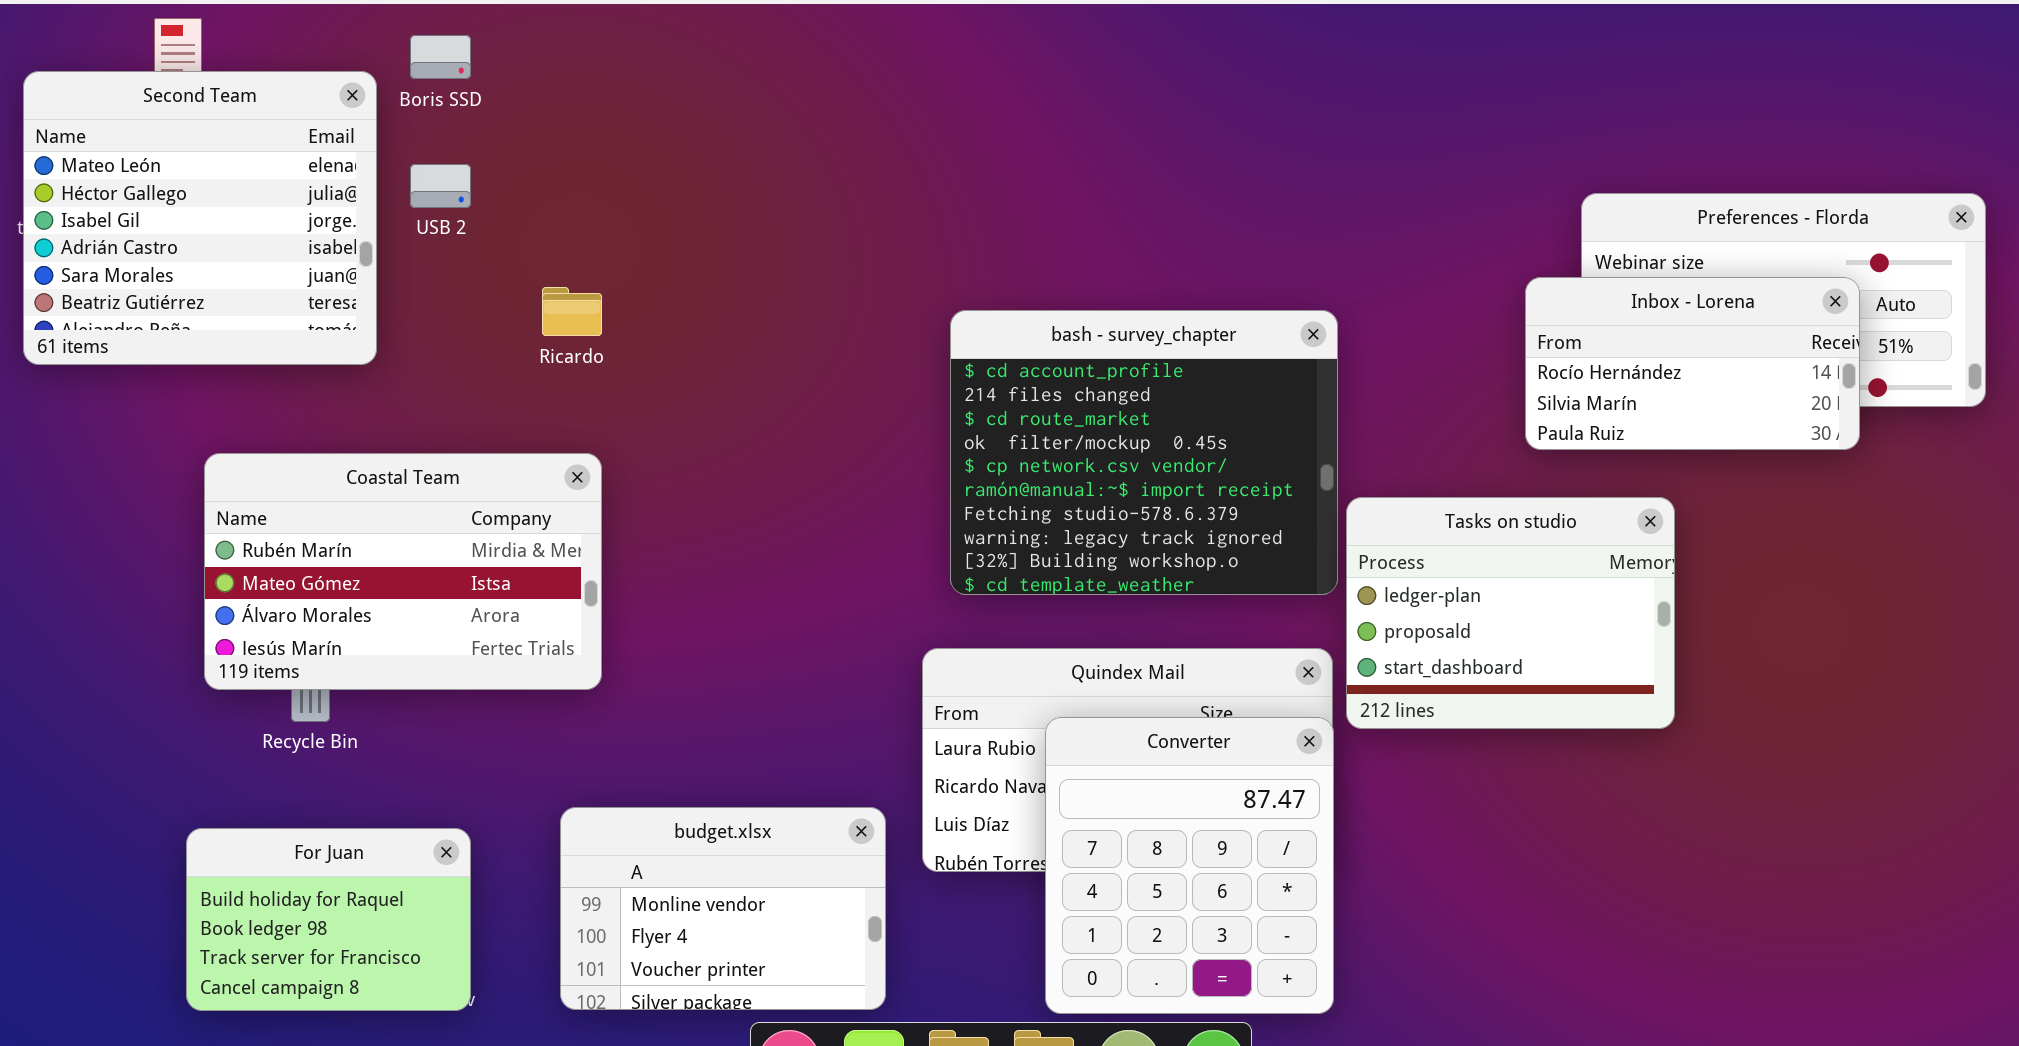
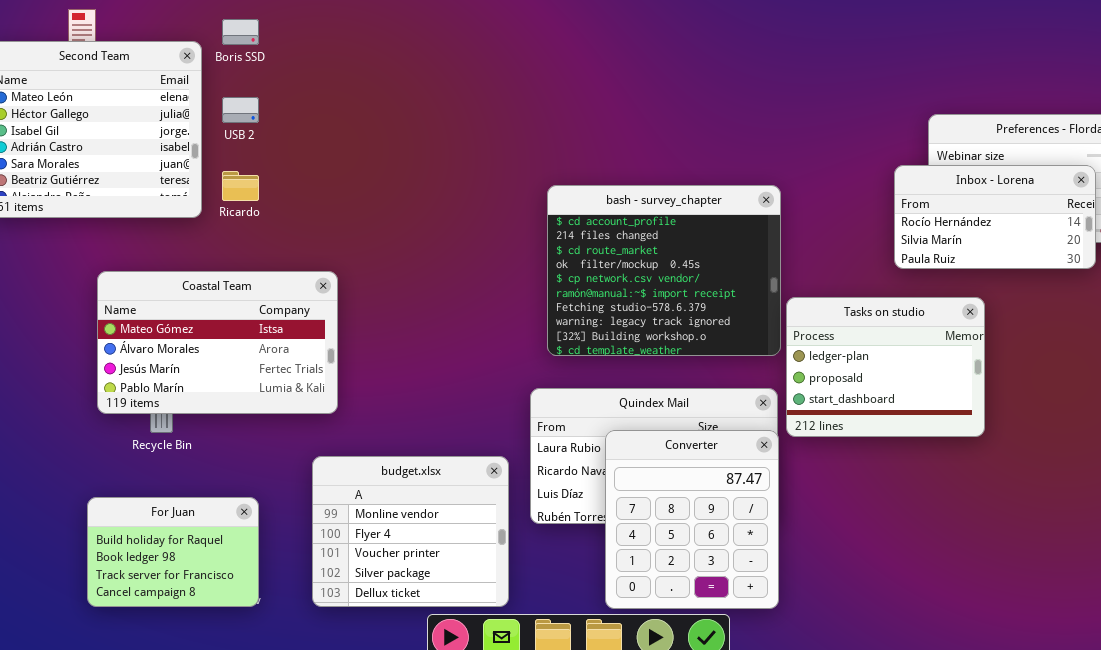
Ricardo: [542,287,602,336] -> [222,171,259,201], moved
Coastal Team: [204,453,602,690] -> [97,271,338,414], scrolled down 1 row
budget.xlsx: [560,807,886,1010] -> [312,456,509,607], resized

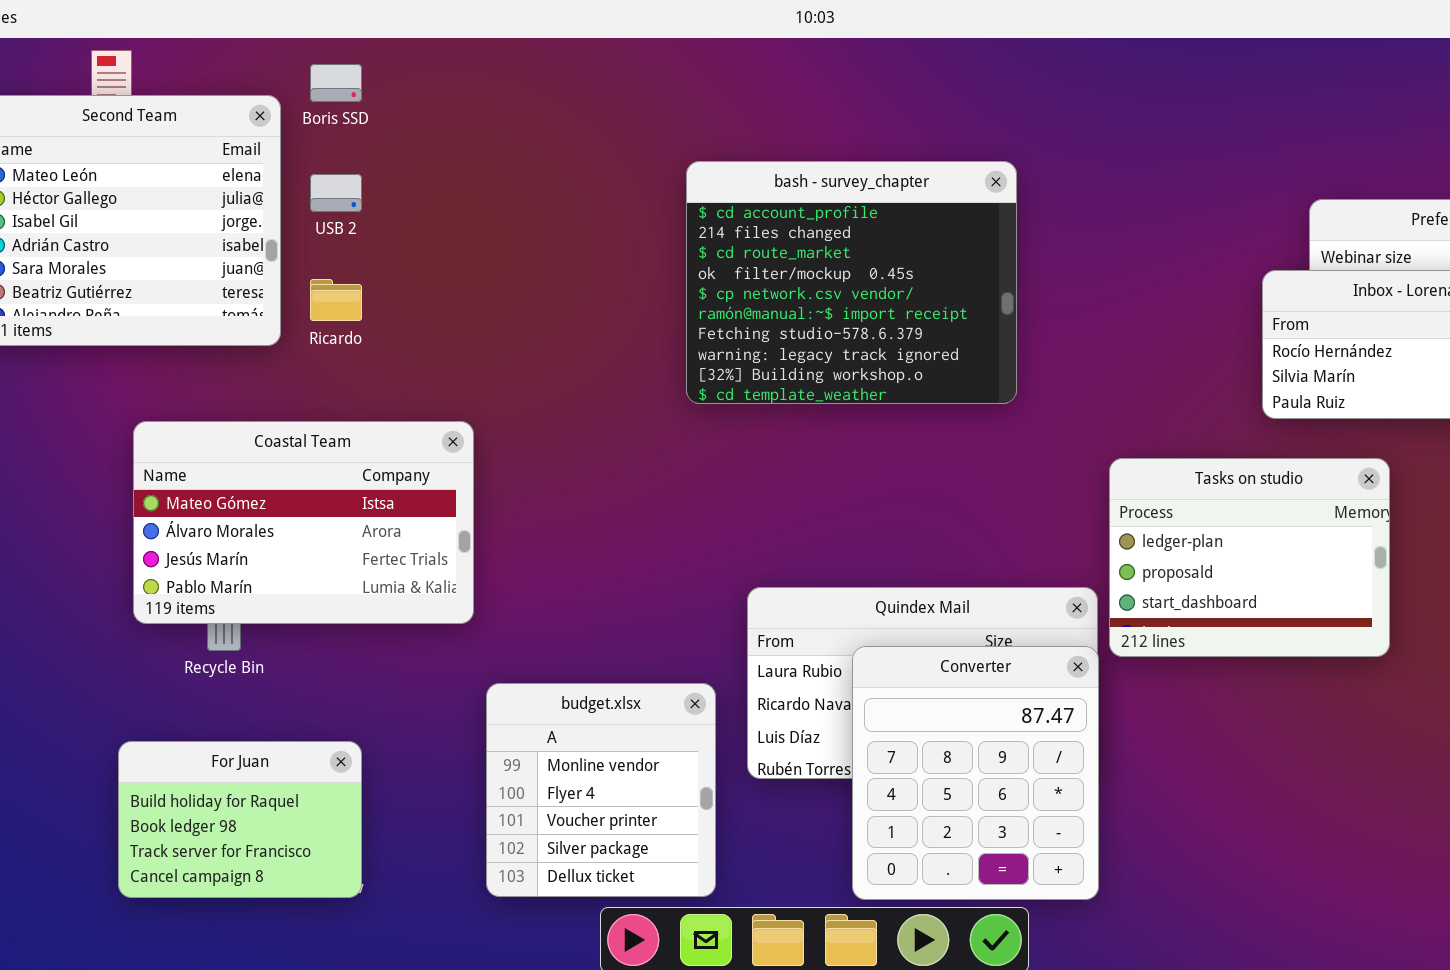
bash - survey_chapter: [547,185,781,356] -> [686,161,1017,404], moved
budget.xlsx: [312,456,509,607] -> [486,683,716,897], resized

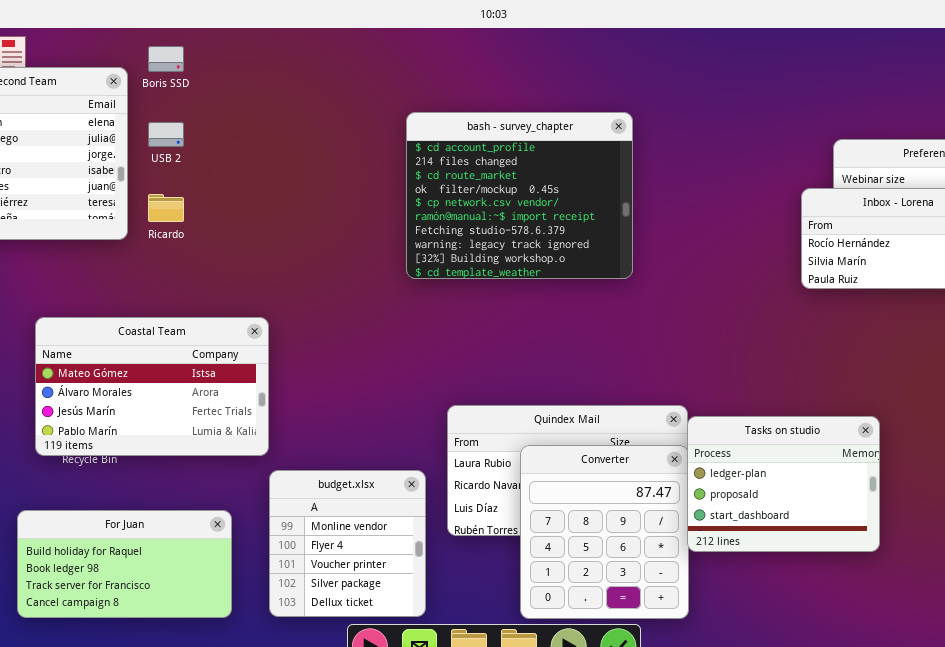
Coastal Team: [133,421,474,624] -> [35,317,269,456], moved
Tasks on studio: [1109,458,1390,657] -> [687,416,880,552], moved
For Juan: [118,741,362,898] -> [17,510,232,618], resized

